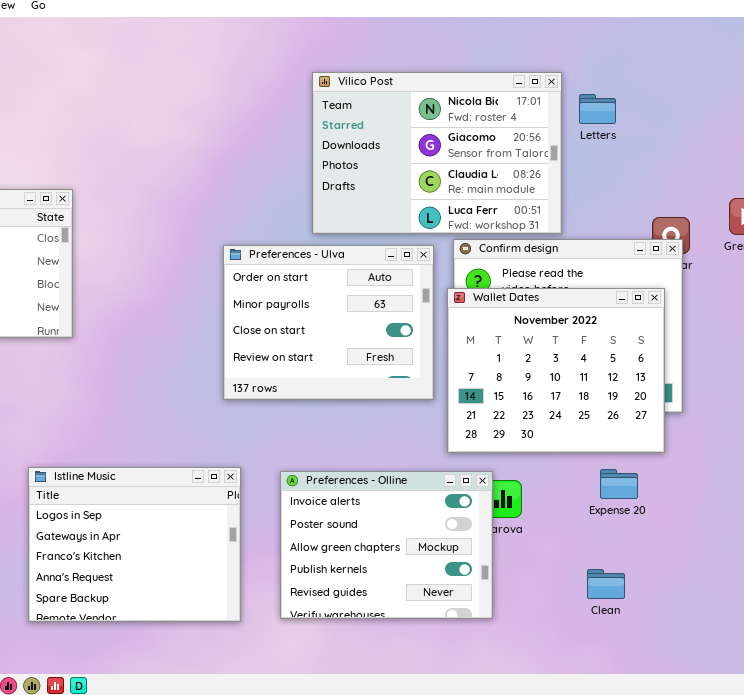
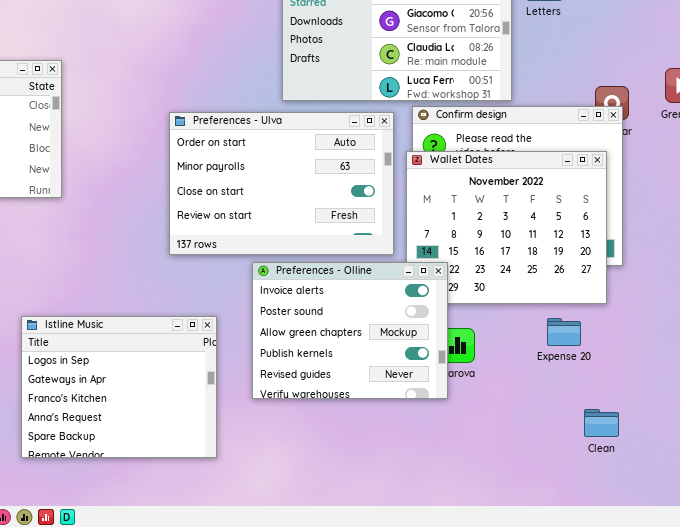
Preferences - Ulva: [223,245,434,400] -> [169,112,394,255], resized
Preferences - Olline: [280,471,493,619] -> [252,262,448,399], moved
Clean: [587,569,625,599] -> [584,409,619,437], moved

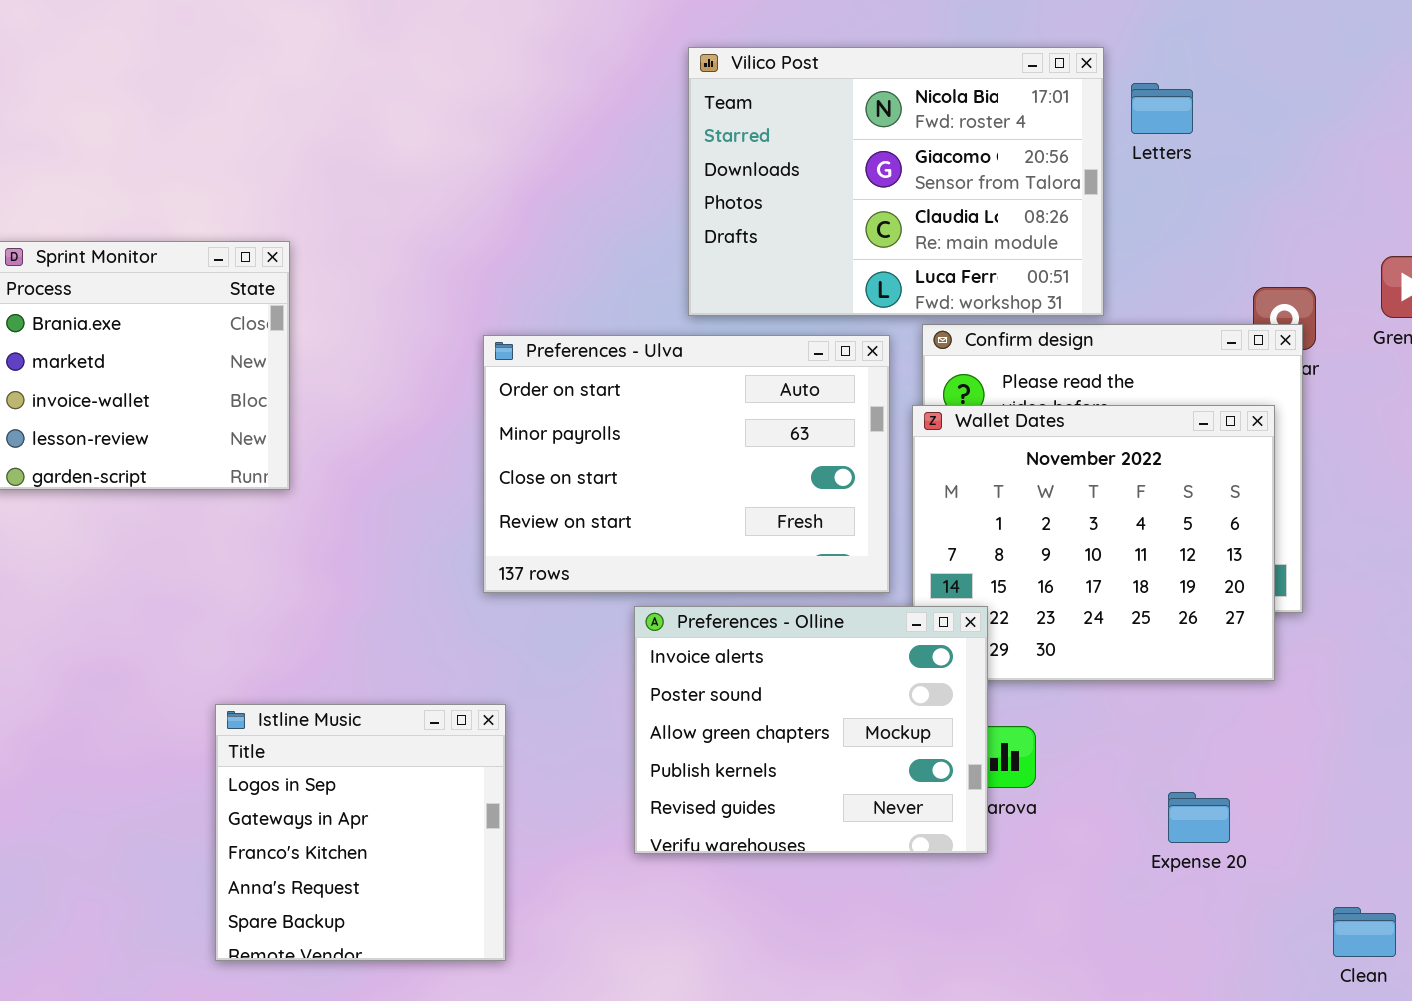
Istline Music: [21,316,217,458] -> [215,704,506,961], resized
Expense 20: [547,318,581,346] -> [1168,792,1230,843], moved
Clean: [584,409,619,437] -> [1333,907,1396,957], moved

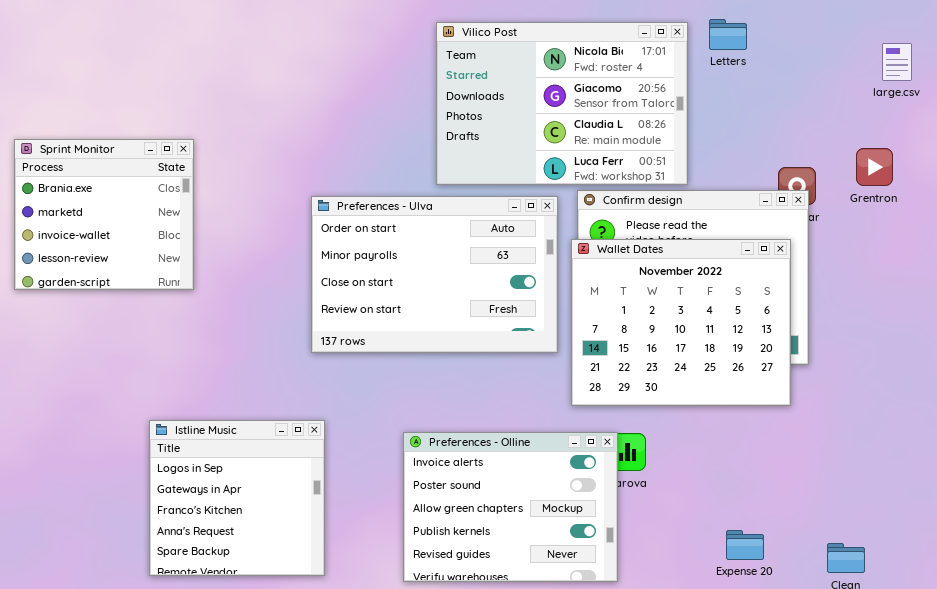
Letters: [1131,83,1193,134] -> [709,19,747,50], moved
Preferences - Olline: [634,606,988,854] -> [403,432,618,582], moved
Expense 20: [1168,792,1230,843] -> [726,530,764,560], moved

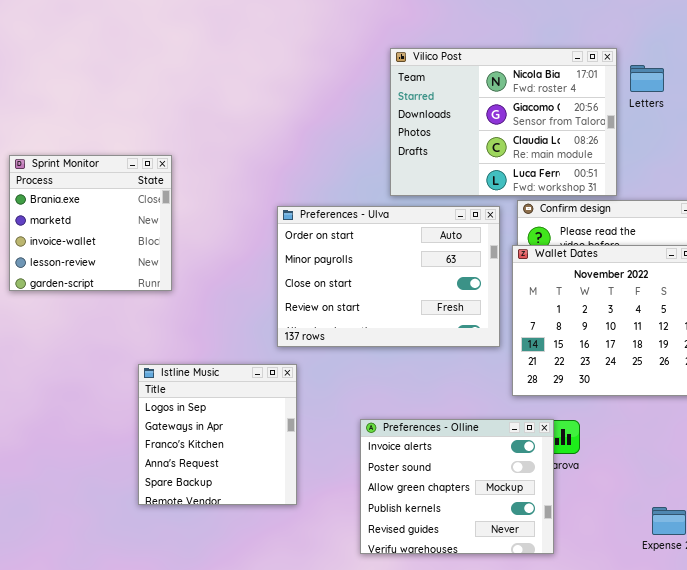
Letters: [709,19,747,50] -> [630,65,664,92], moved
Istline Music: [149,420,325,576] -> [138,364,297,505], moved

